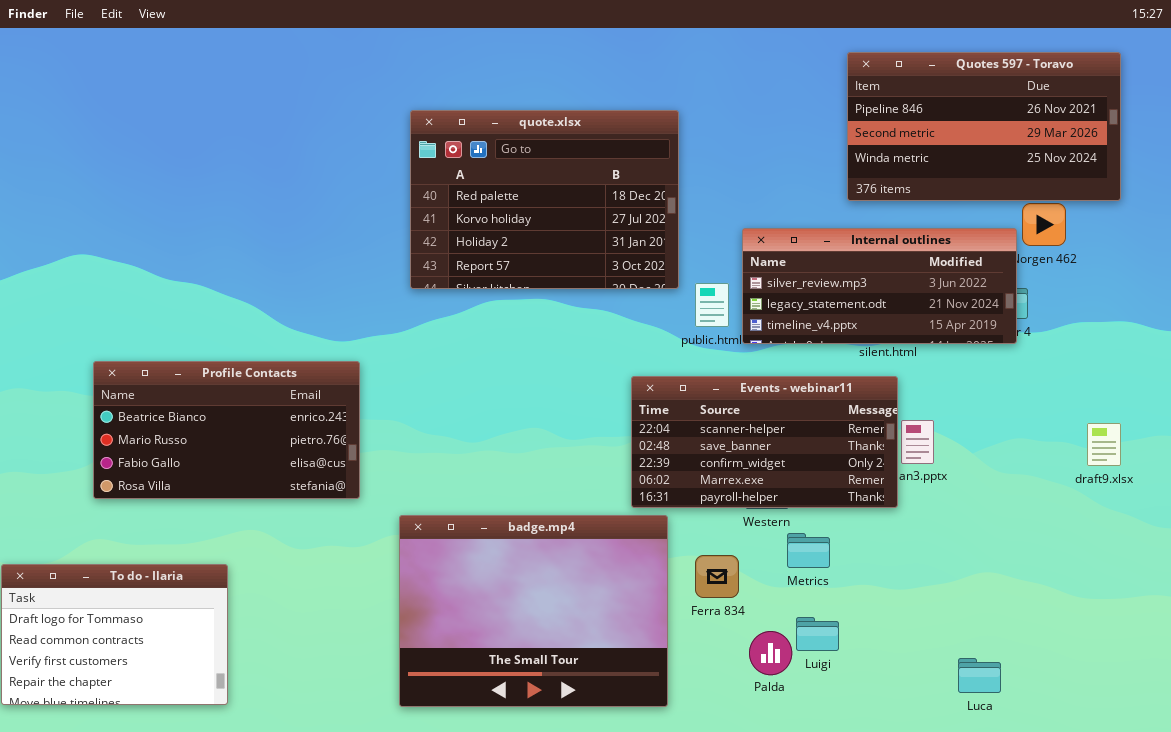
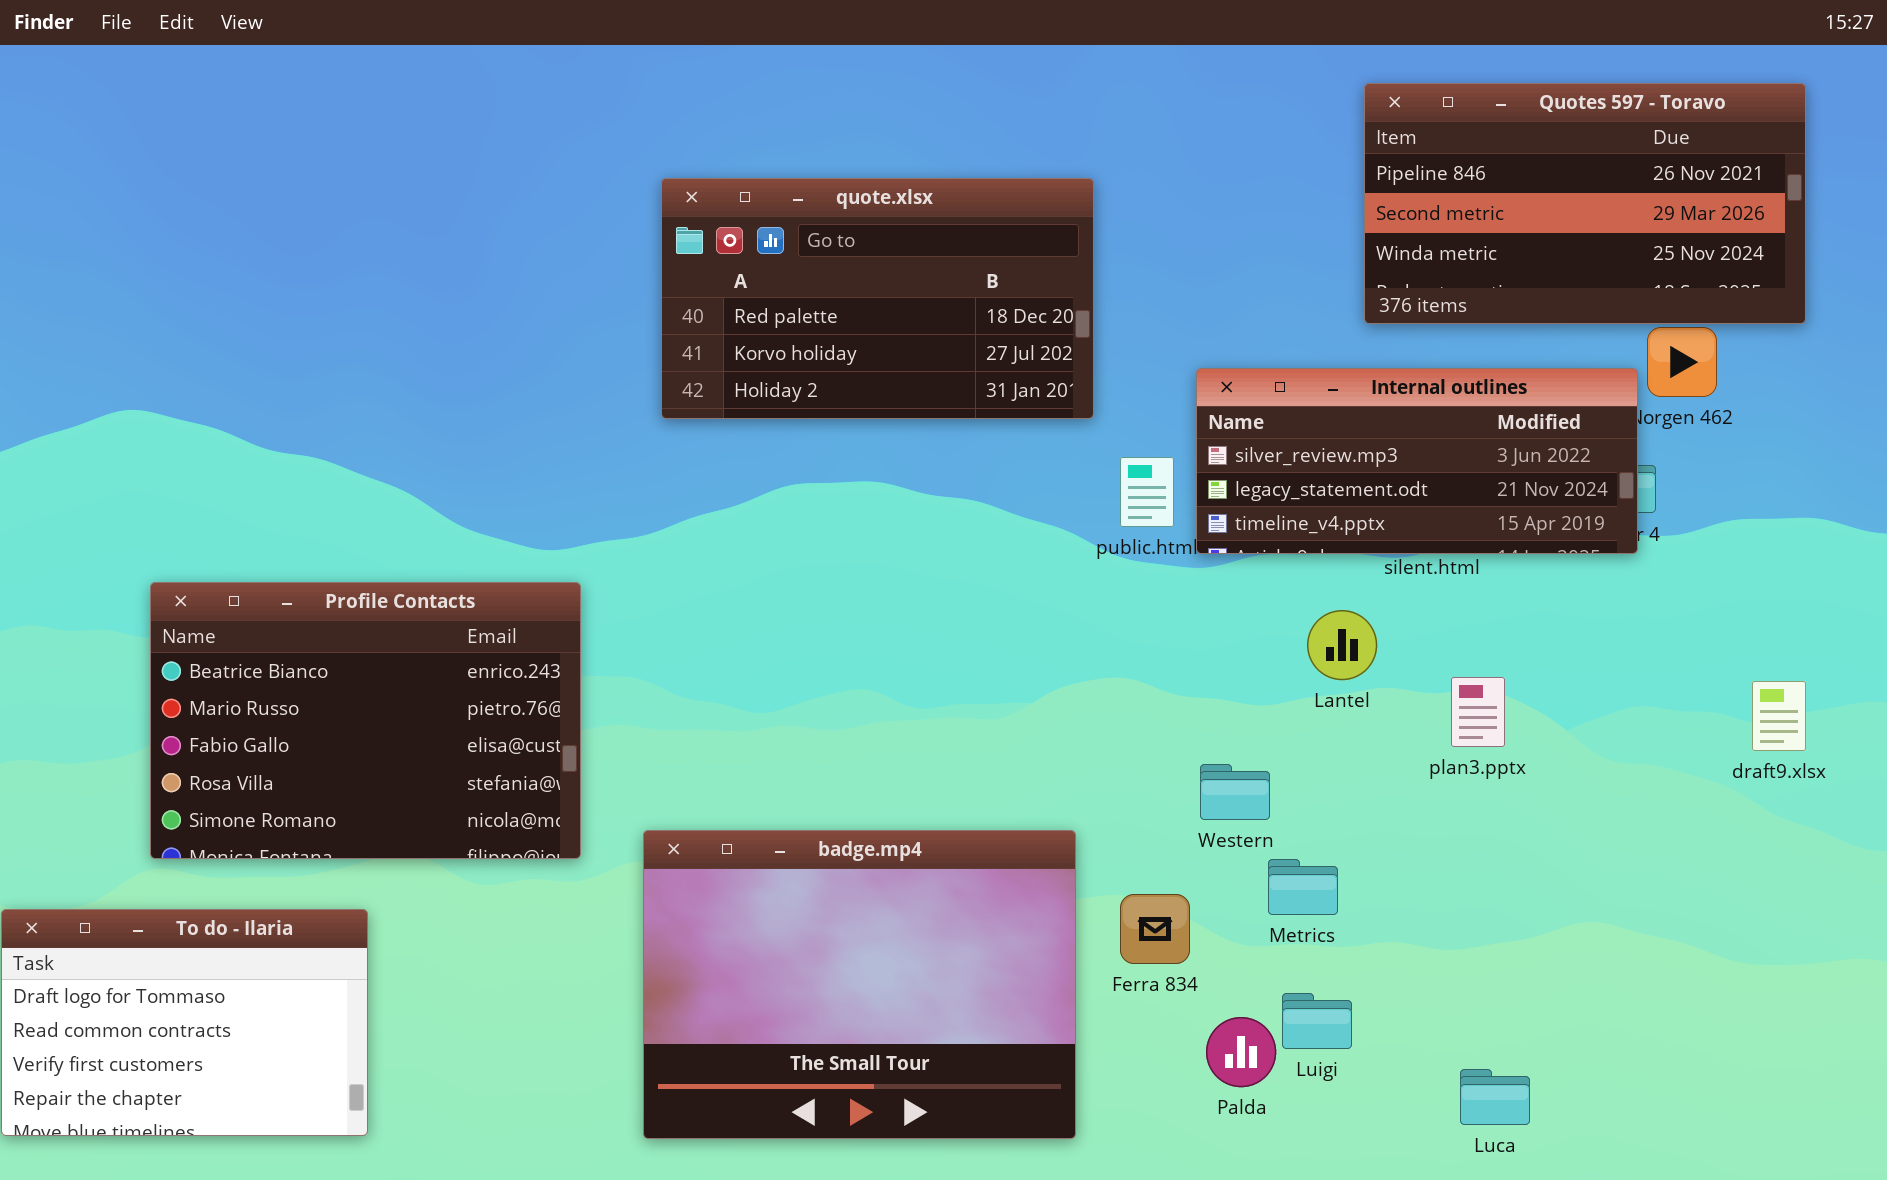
quote.xlsx: [410,110,679,289] -> [661,178,1094,419], resized
Profile Contacts: [93,361,360,499] -> [150,582,581,859], resized
Events - webinar11: [631,376,898,508] -> none, closed
Luca: [958,658,1001,693] -> [1460,1069,1530,1125], moved

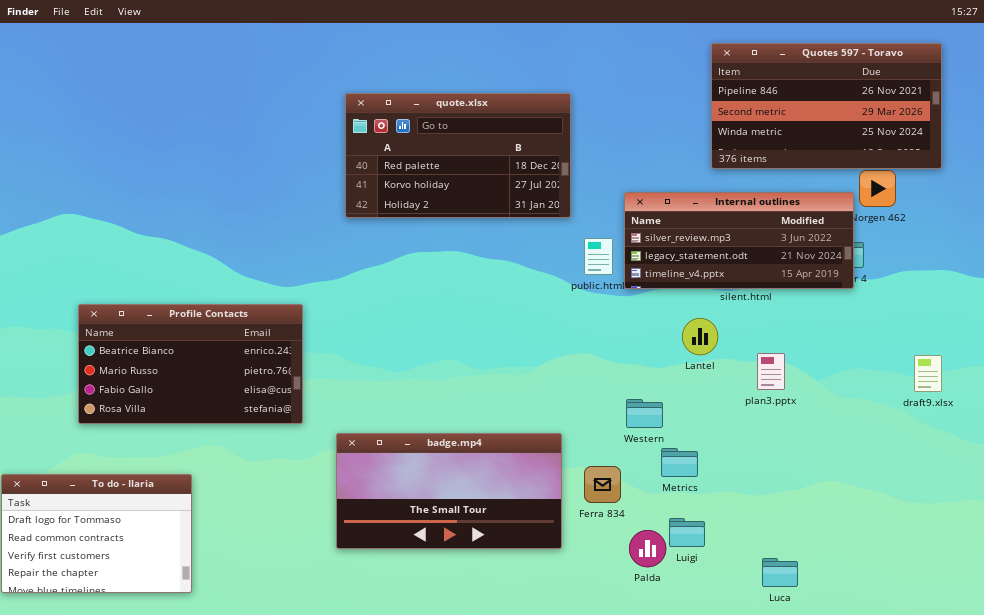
Profile Contacts: [150,582,581,859] -> [78,304,303,424], resized
badge.mp4: [643,830,1076,1139] -> [336,433,562,549], resized

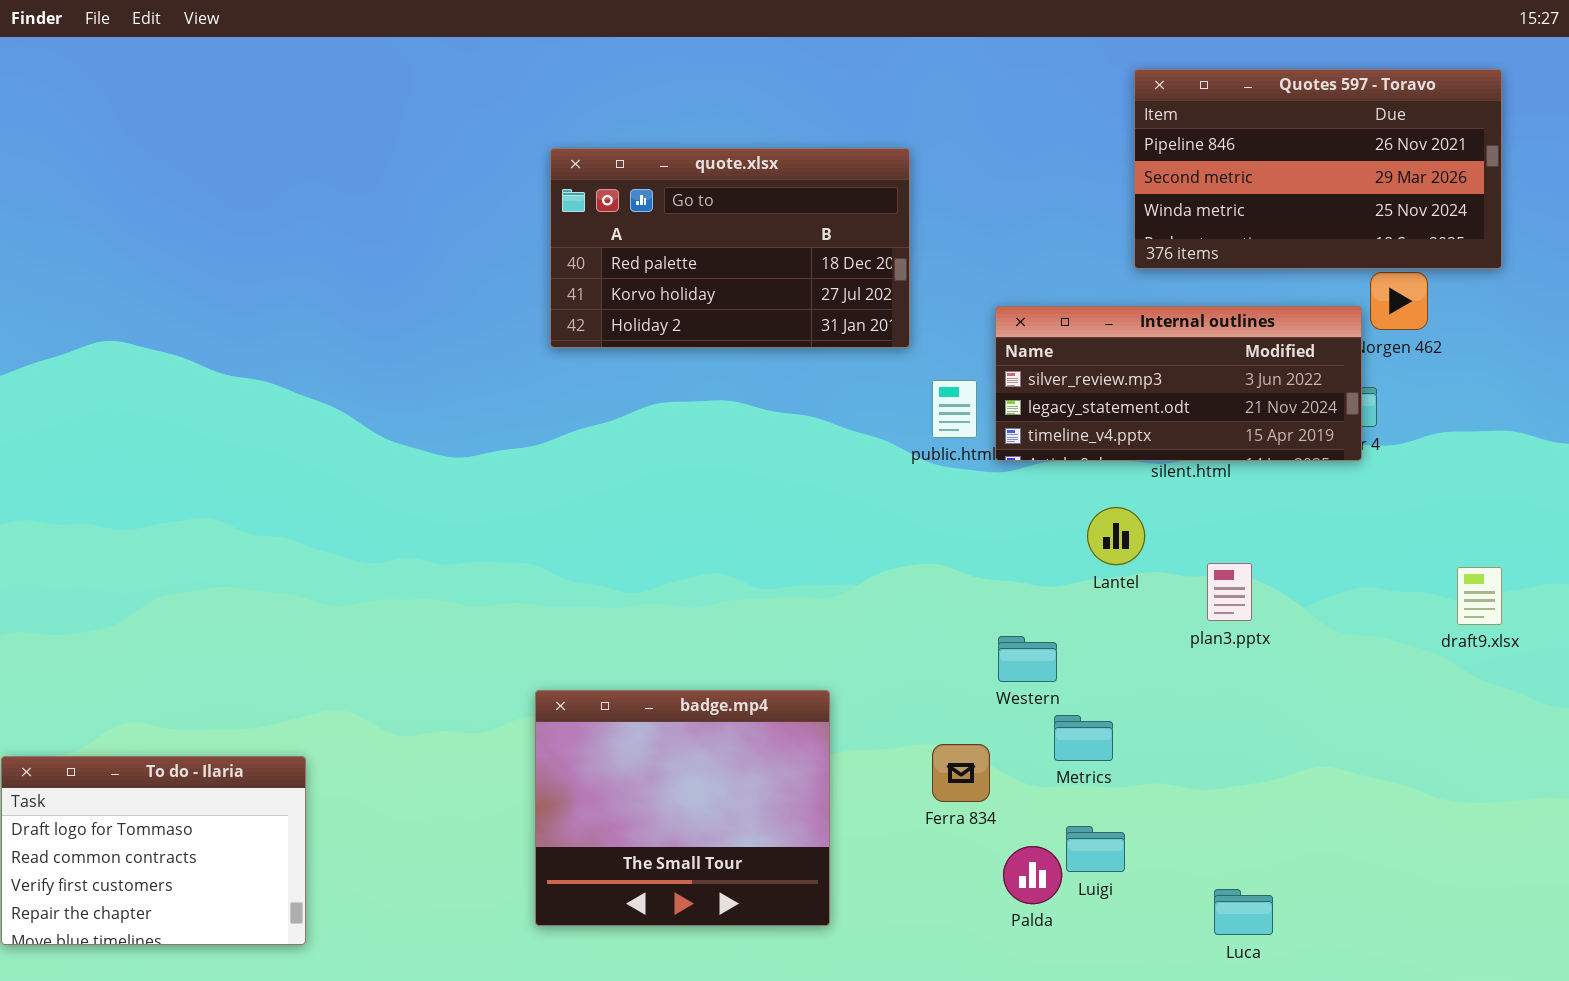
Profile Contacts: [78,304,303,424] -> none, closed
badge.mp4: [336,433,562,549] -> [535,690,830,926], resized

